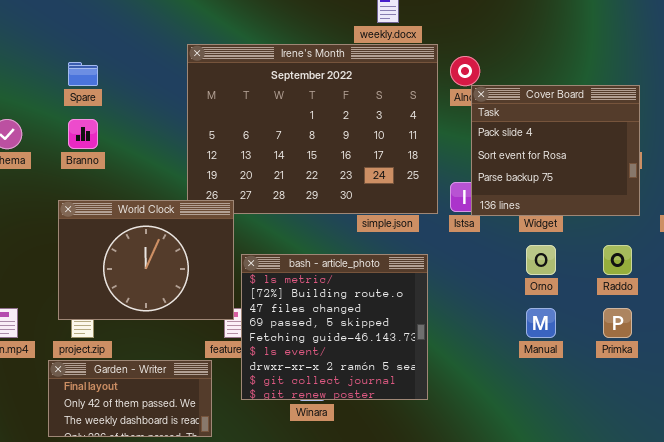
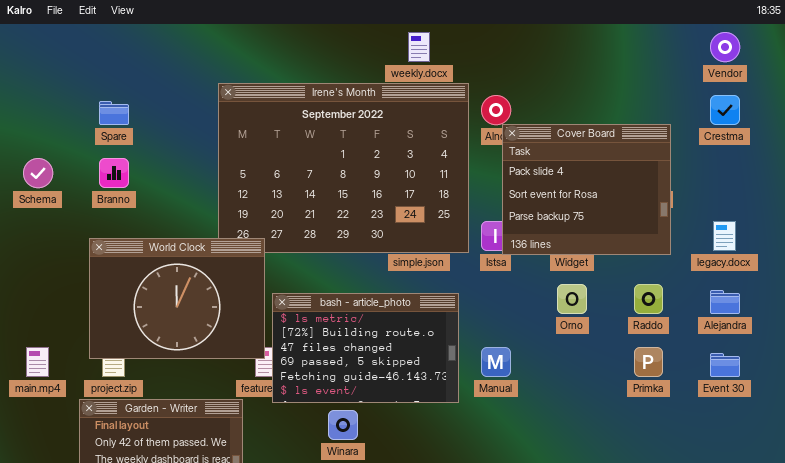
bash - article_photo: [241,254,428,400] -> [272,293,459,403], resized
Manual: [526,308,556,338] -> [481,347,511,377], moved

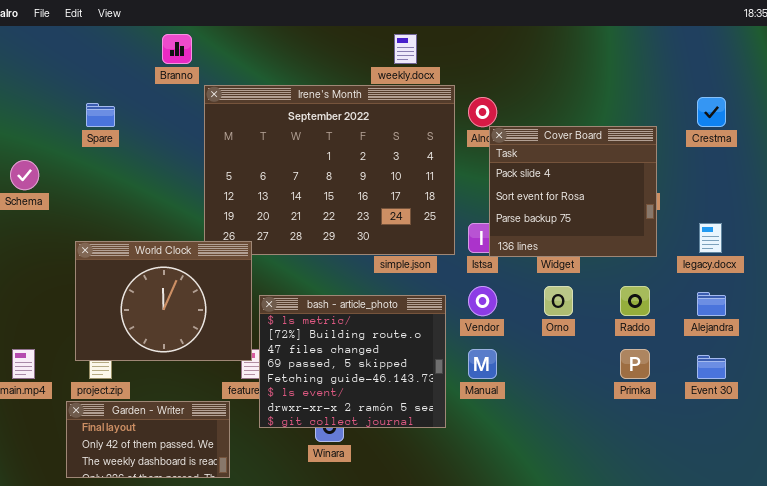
Vendor: [710,32,740,62] -> [468,286,497,316], moved
Branno: [99,158,129,188] -> [162,34,192,64], moved
bash - article_photo: [272,293,459,403] -> [259,295,446,428], resized

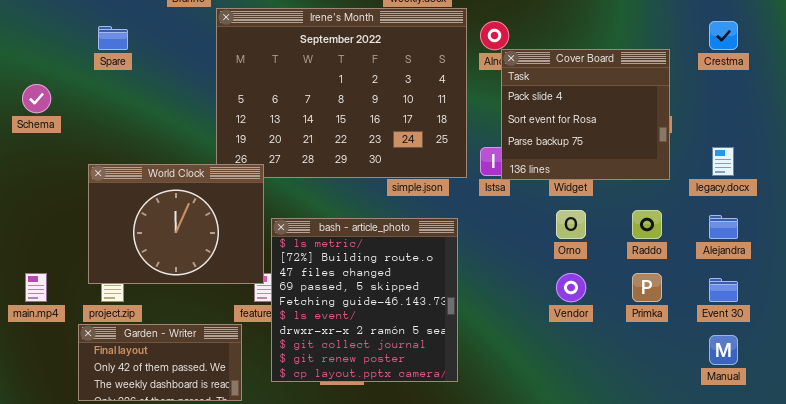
Vendor: [468,286,497,316] -> [556,273,586,302], moved
bash - article_photo: [259,295,446,428] -> [271,218,458,382], resized
Manual: [468,349,497,379] -> [709,335,738,365], moved

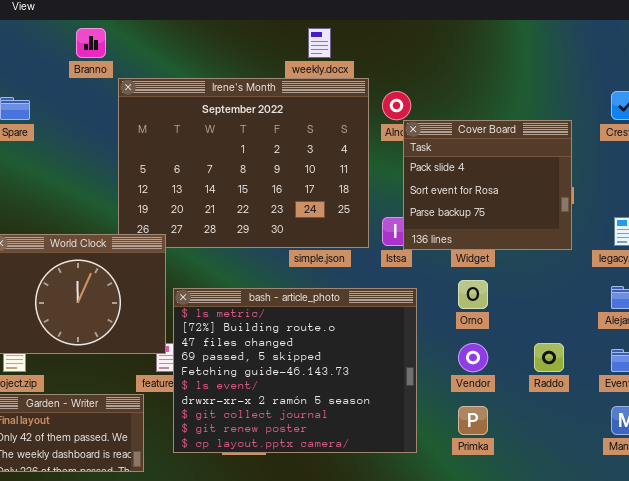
Raddo: [632,210,662,239] -> [534,343,564,372], moved
bash - article_photo: [271,218,458,382] -> [173,288,417,453], resized
Primka: [632,273,662,302] -> [458,406,488,435], moved

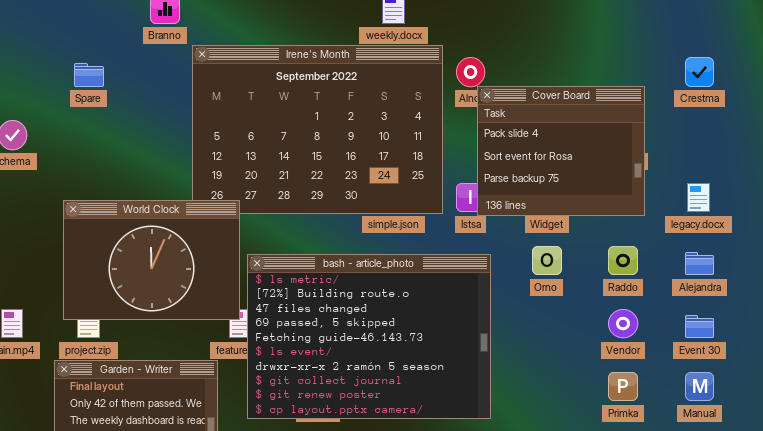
Vendor: [458,343,488,372] -> [608,309,638,338], moved
Raddo: [534,343,564,372] -> [608,246,638,275], moved
Primka: [458,406,488,435] -> [608,372,638,401], moved

